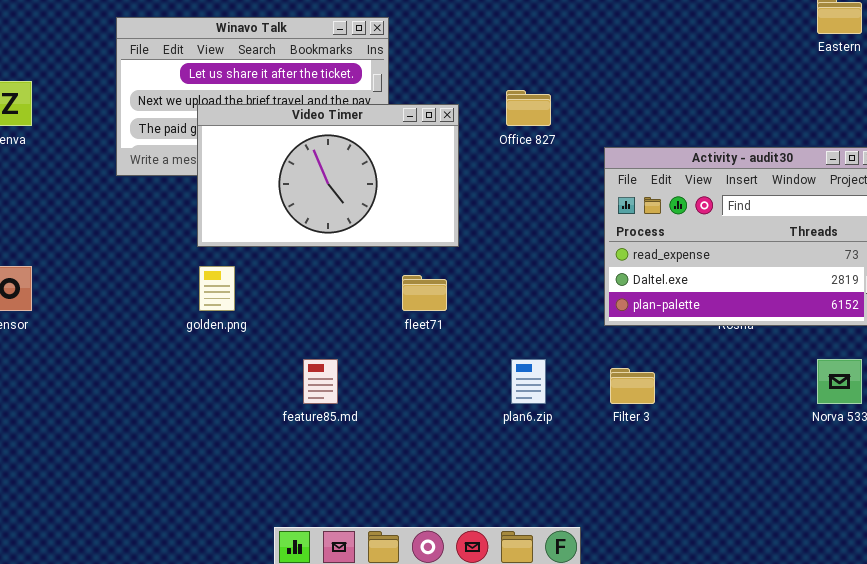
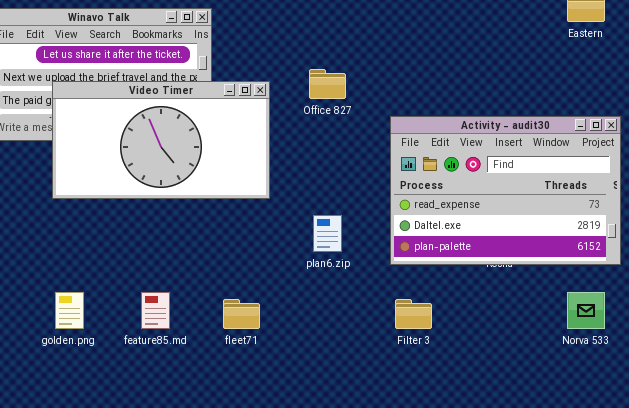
golden.png: [199,266,235,311] -> [55,292,84,329], moved
fleet71: [402,275,447,311] -> [223,299,260,329], moved
plan6.zip: [511,359,546,404] -> [313,215,342,252], moved

